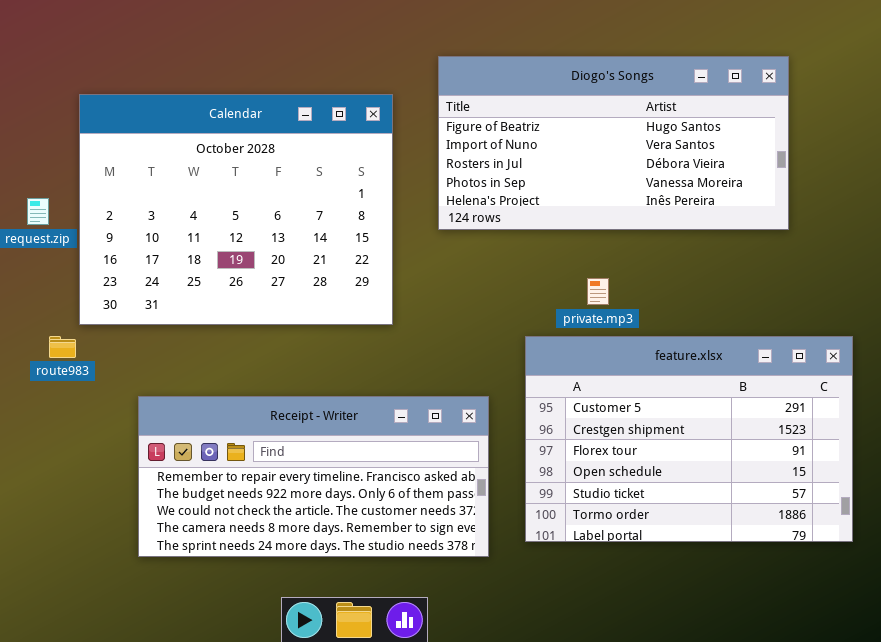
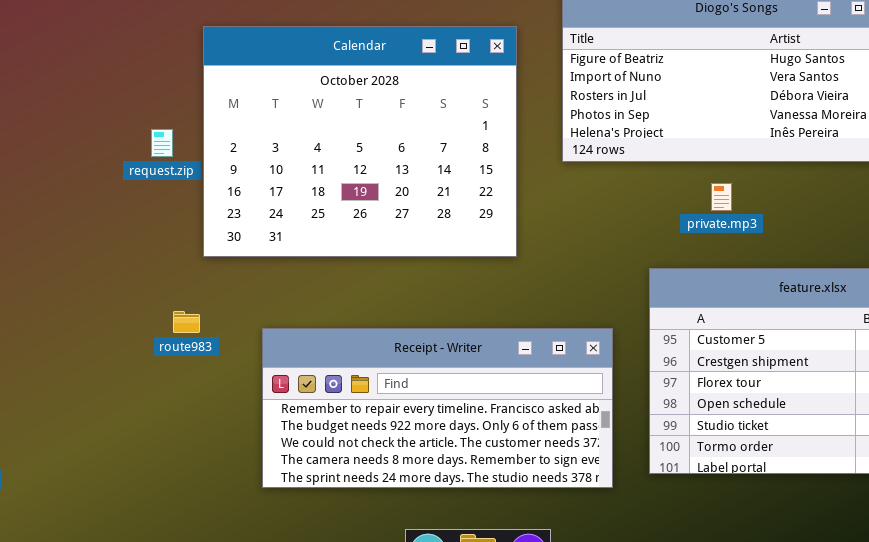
private.mp3: [587,278,609,305] -> [711,183,732,211], moved
route983: [49,336,76,358] -> [173,311,200,333], moved

